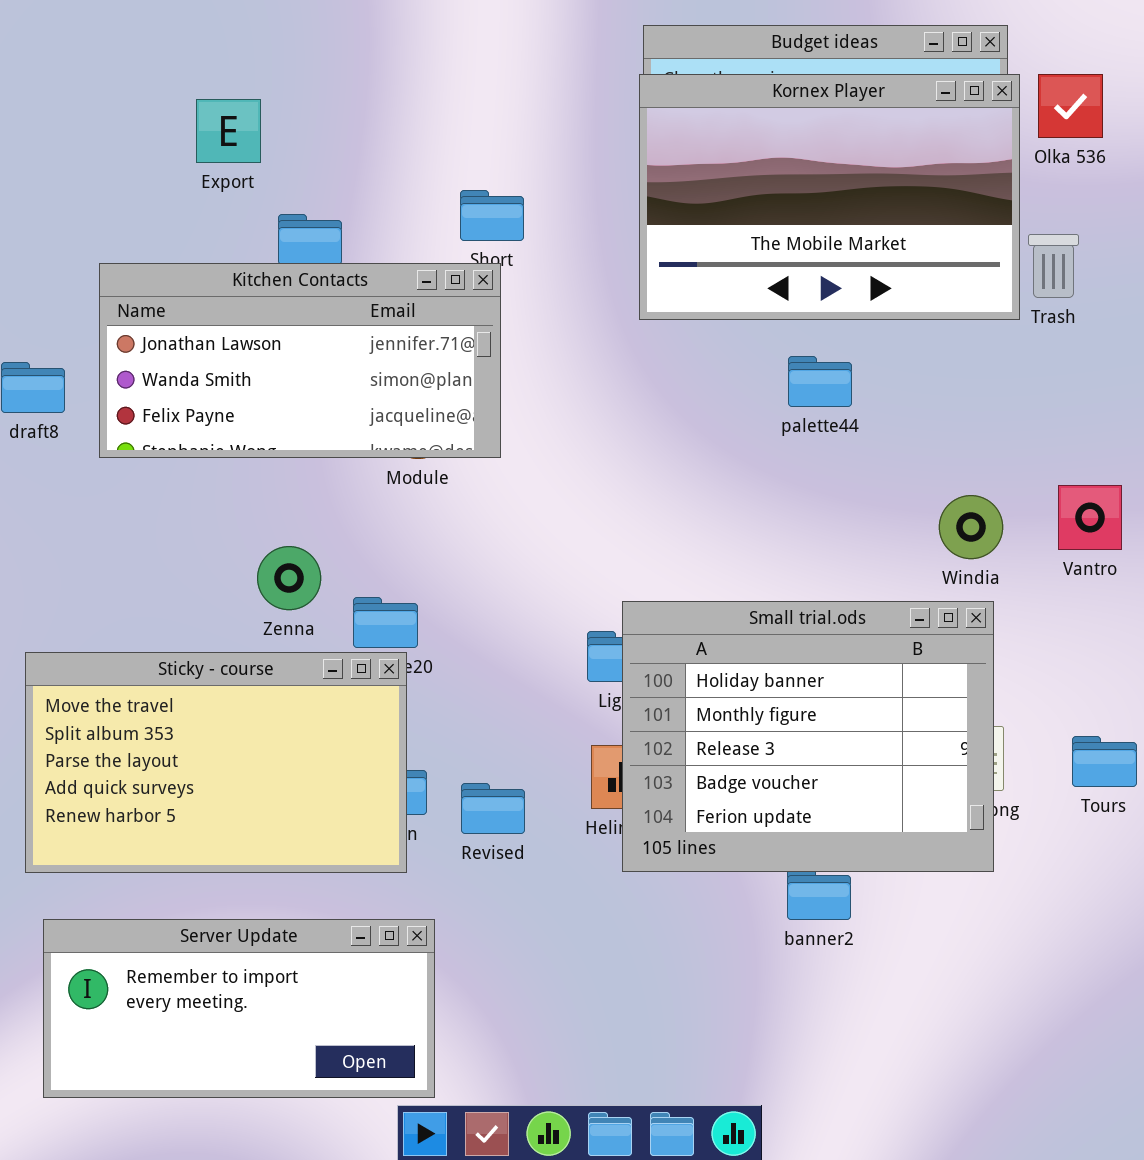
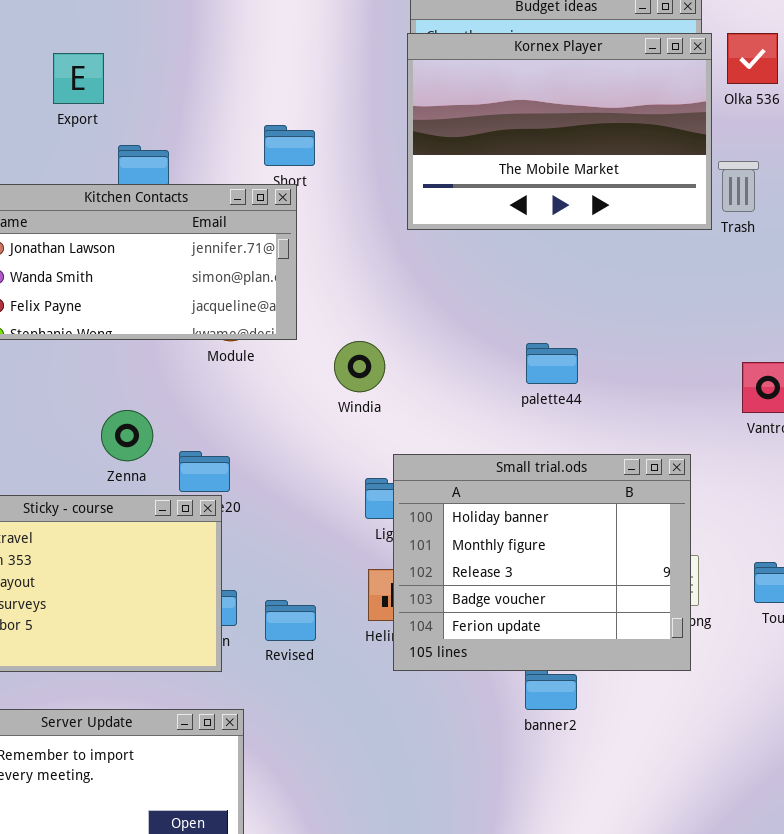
palette44: [788,356,852,407] -> [526,343,578,384], moved
Windia: [939,495,1003,559] -> [334,341,385,392], moved

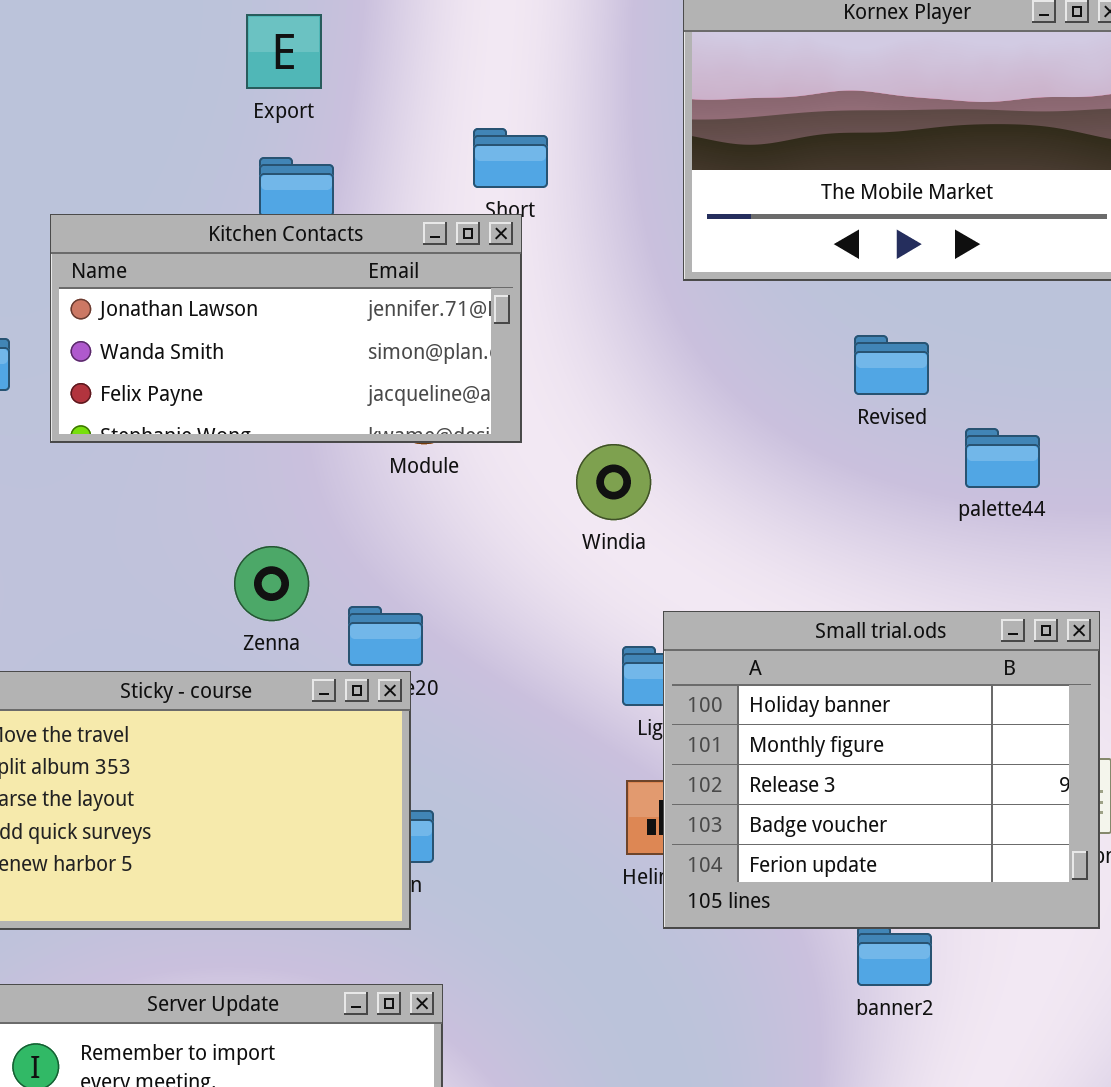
Export: [53,53,104,104] -> [246,14,322,89], moved
palette44: [526,343,578,384] -> [965,428,1040,488], moved
Revised: [265,600,316,641] -> [854,335,929,395], moved

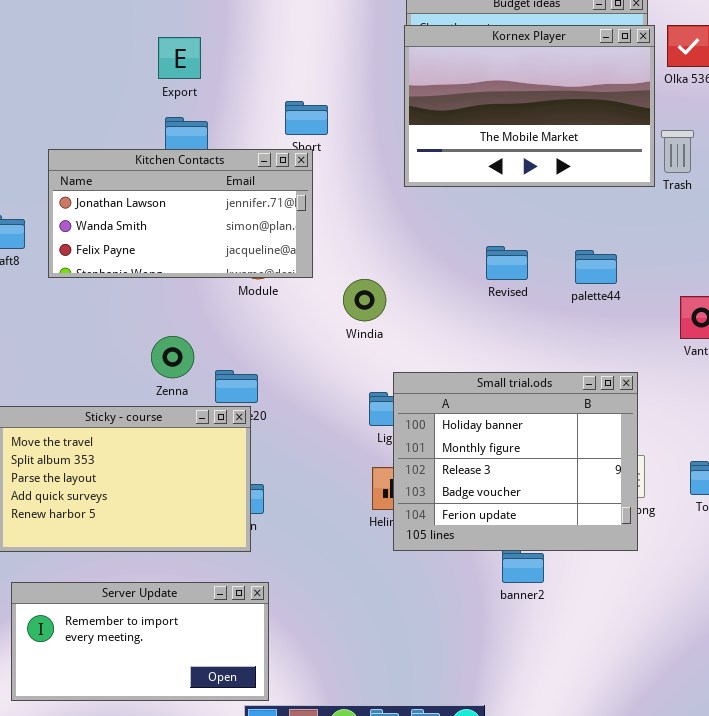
Revised: [854,335,929,395] -> [486,246,528,280], moved
palette44: [965,428,1040,488] -> [575,250,617,284], moved

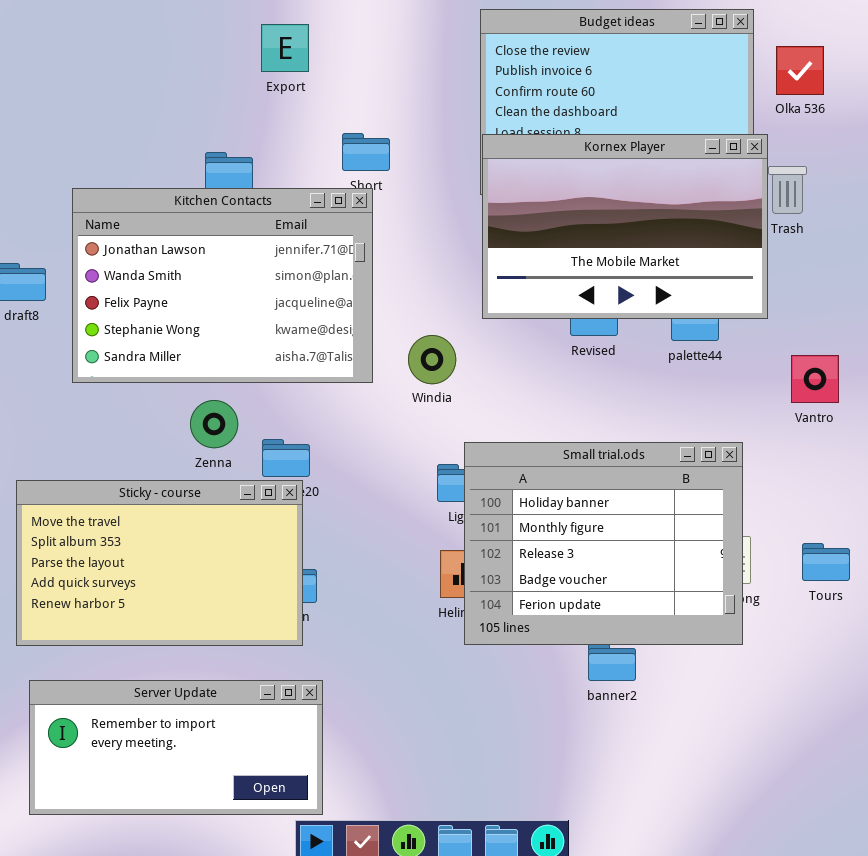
Kornex Player: [404,25,655,187] -> [482,134,768,319], moved
Export: [158,37,201,79] -> [261,24,309,72], moved
Kitchen Contacts: [48,149,313,278] -> [72,188,373,383], resized

